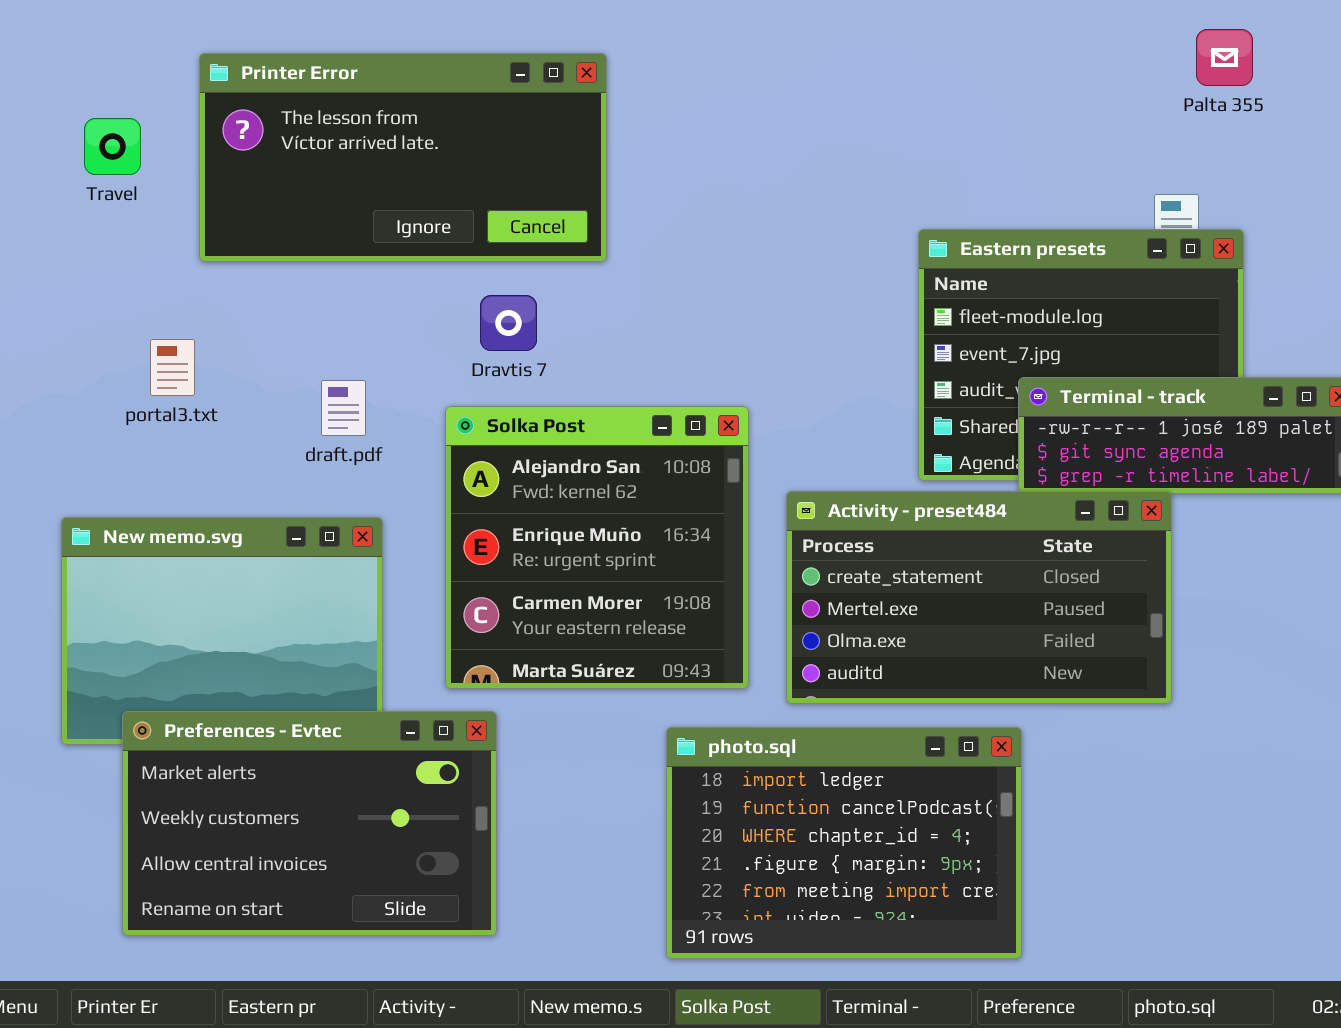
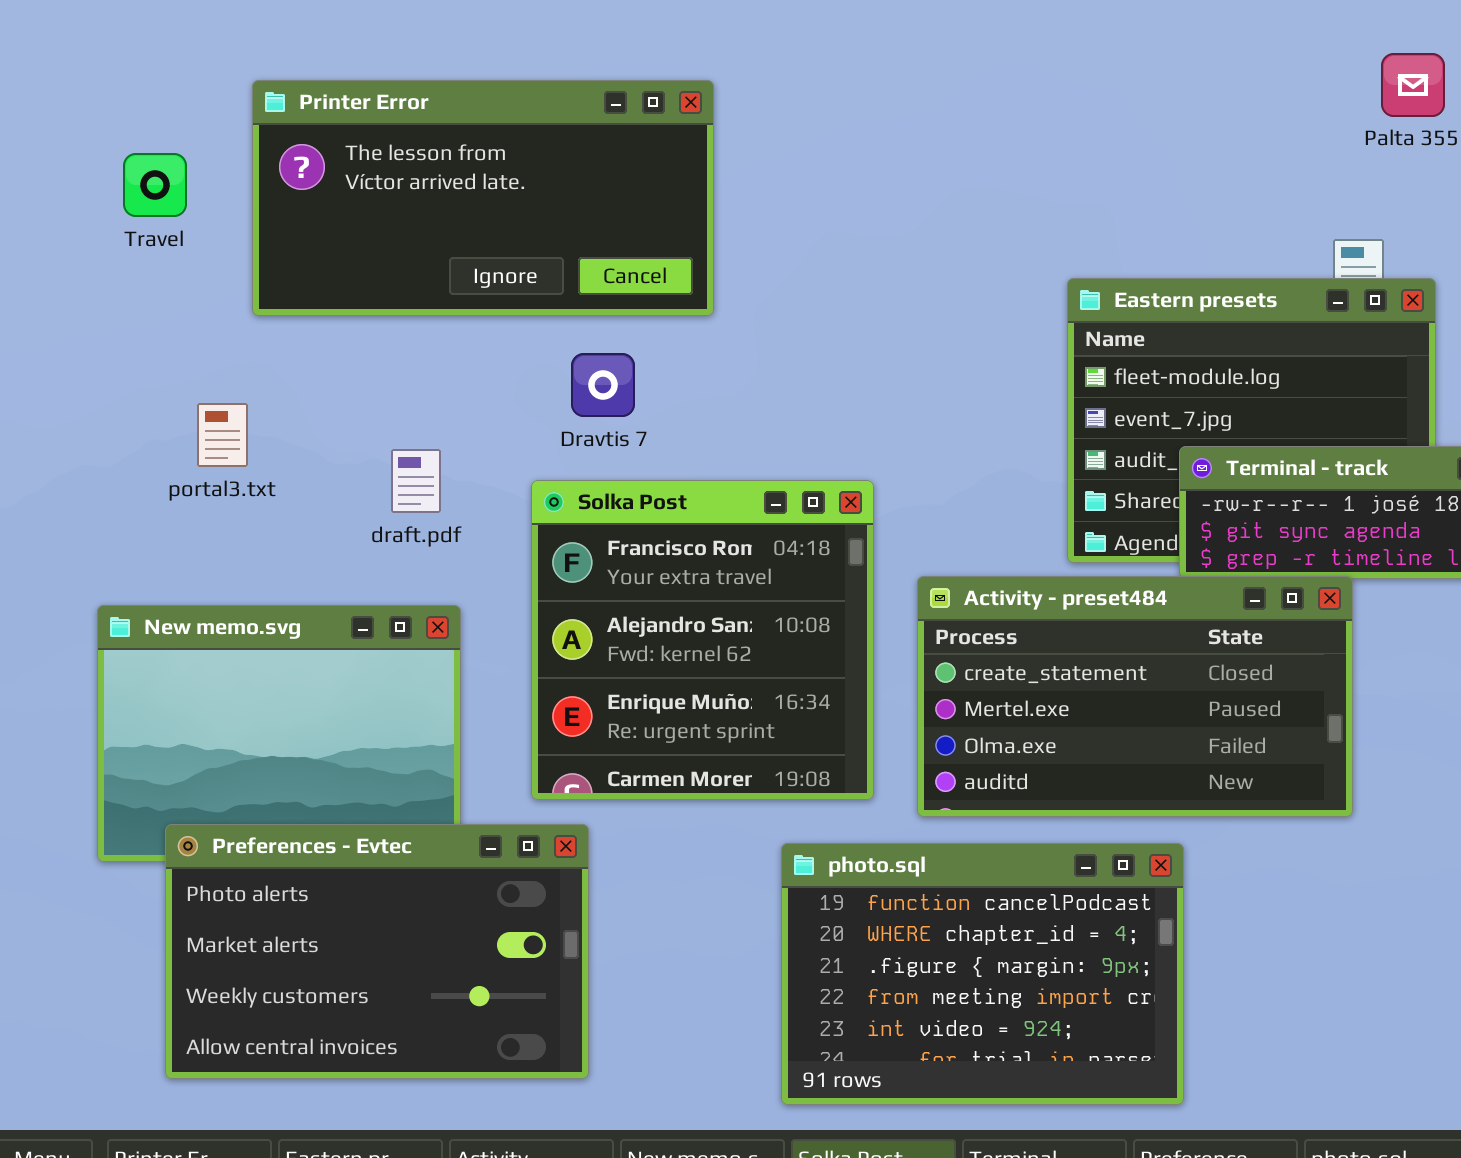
Solka Post: [445,406,749,689] -> [531,480,874,800], scrolled up 1 row
Preferences - Evtec: [122,711,497,936] -> [165,824,589,1079], scrolled up 1 row
photo.sql: [666,727,1022,959] -> [781,843,1184,1105], scrolled down 1 row

